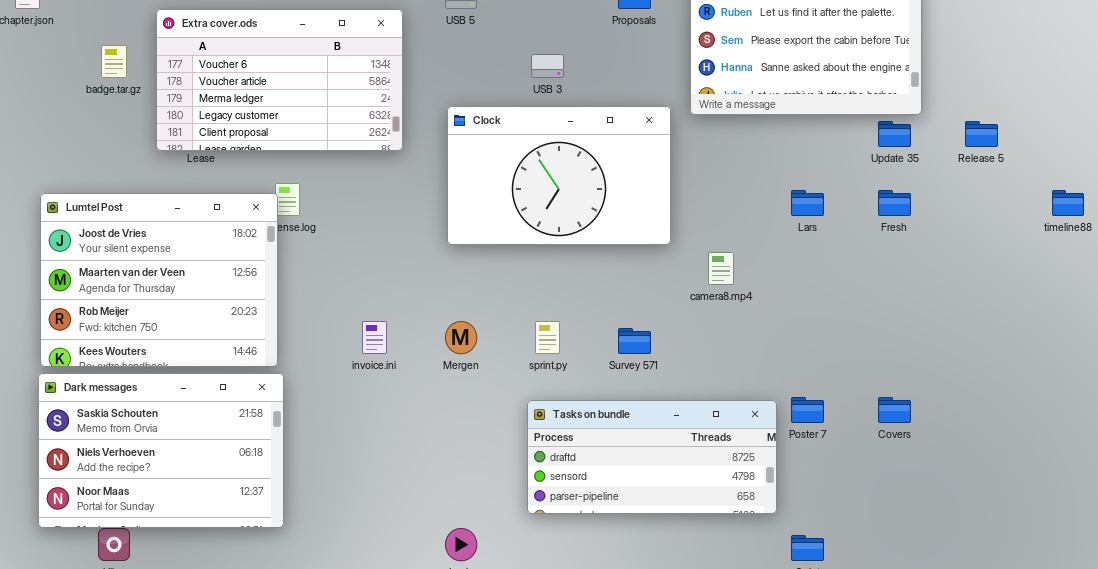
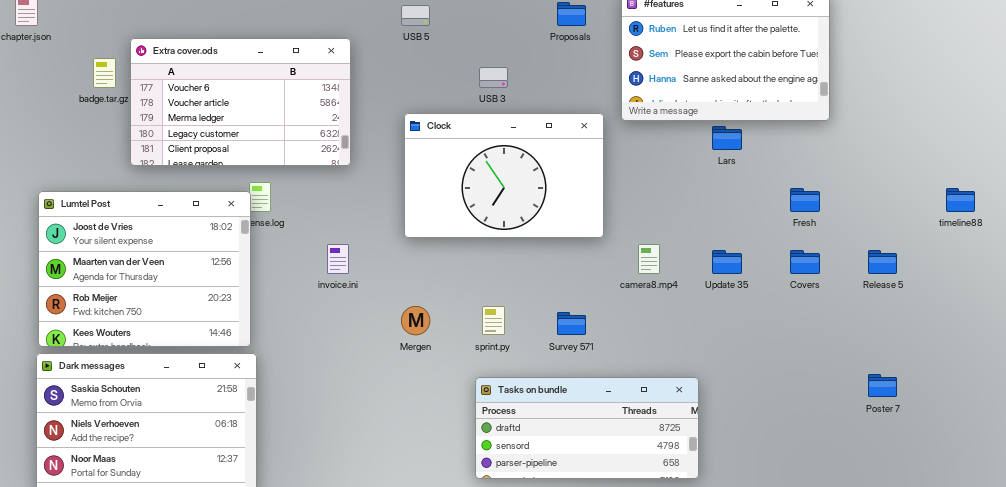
Extra cover.ods: [156,9,403,151] -> [130,38,351,166], moved
Update 35: [878,121,911,147] -> [712,250,742,274], moved
Release 5: [965,121,998,147] -> [868,250,897,274], moved
Lars: [791,190,824,216] -> [712,126,742,150], moved
invoice.ini: [362,321,387,354] -> [327,244,349,274], moved
Poster 7: [791,397,824,423] -> [868,374,897,397], moved
Covers: [878,397,911,423] -> [790,250,820,274], moved

